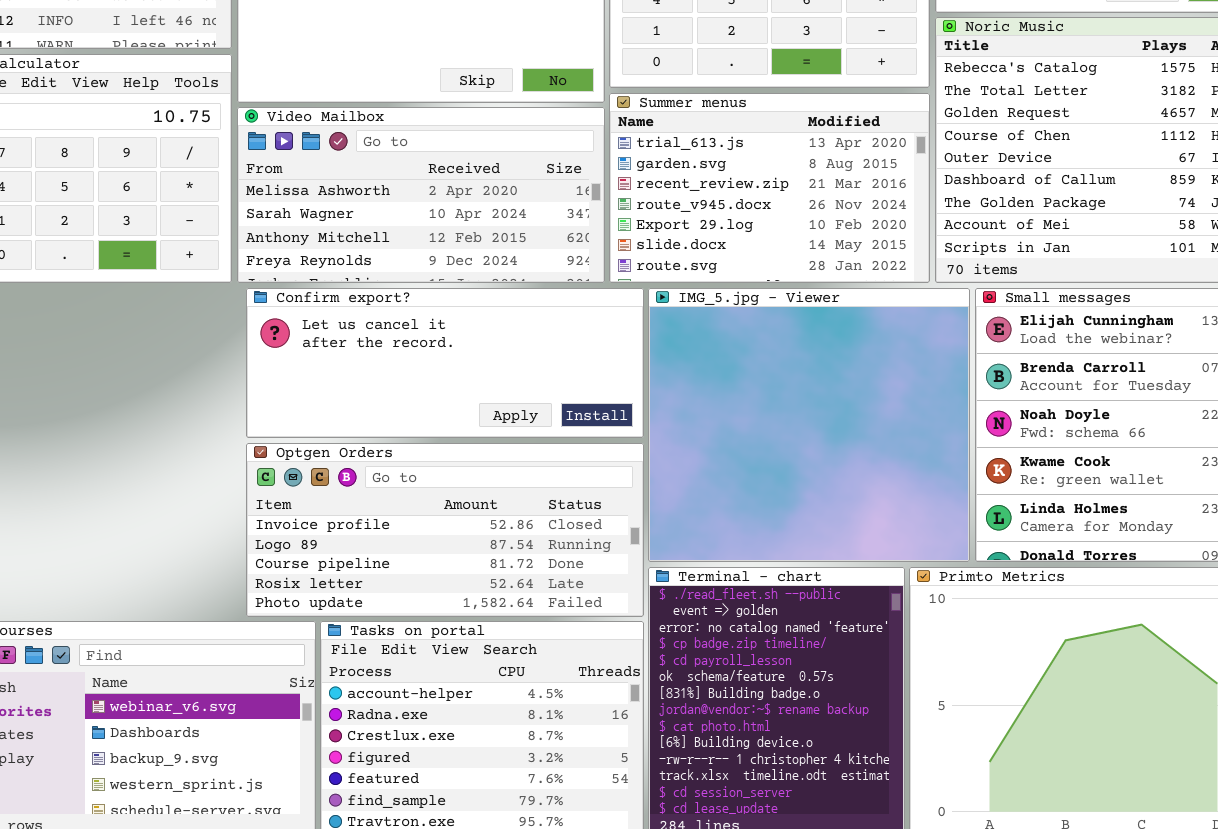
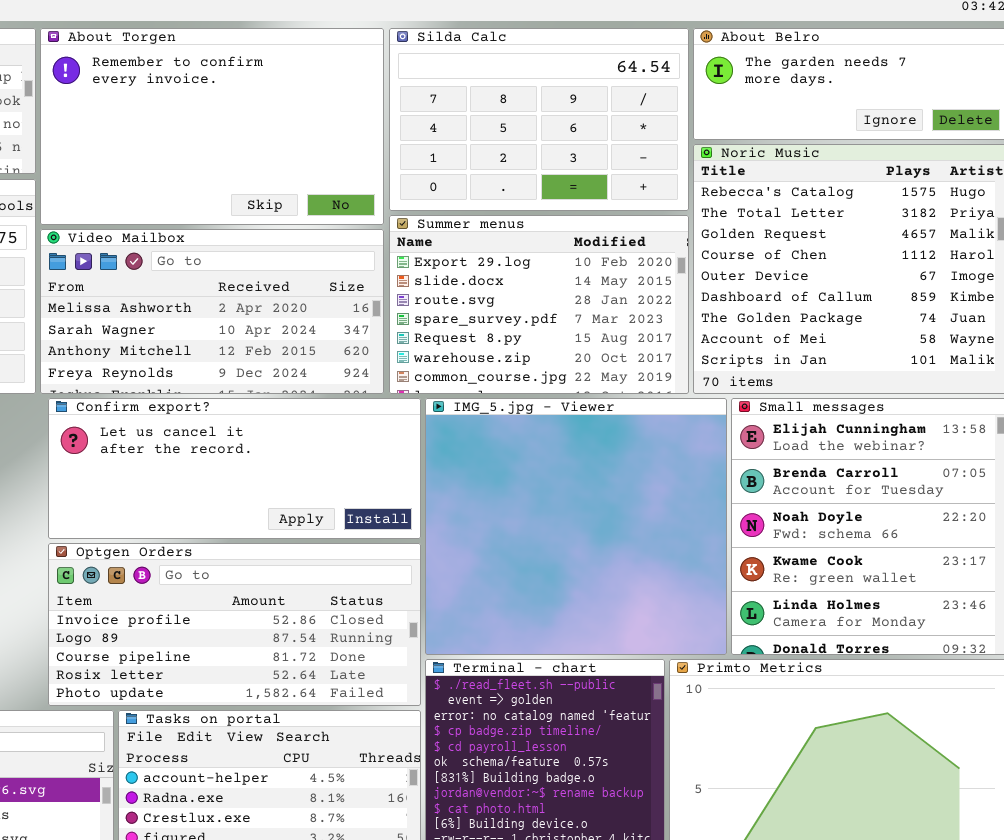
Summer menus: [609,93,930,283] -> [389,215,689,394], scrolled down 4 rows

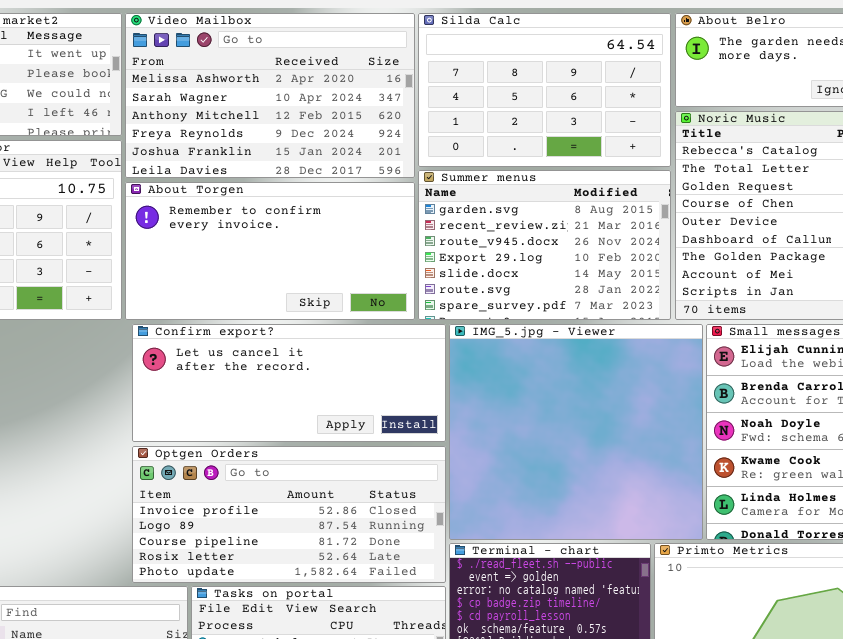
About Torgen: [40,28,384,225] -> [125,182,415,320], moved, resized
Summer menus: [389,215,689,394] -> [418,170,671,320], scrolled up 3 rows
Video Mailbox: [40,229,384,394] -> [125,13,415,178], moved, resized

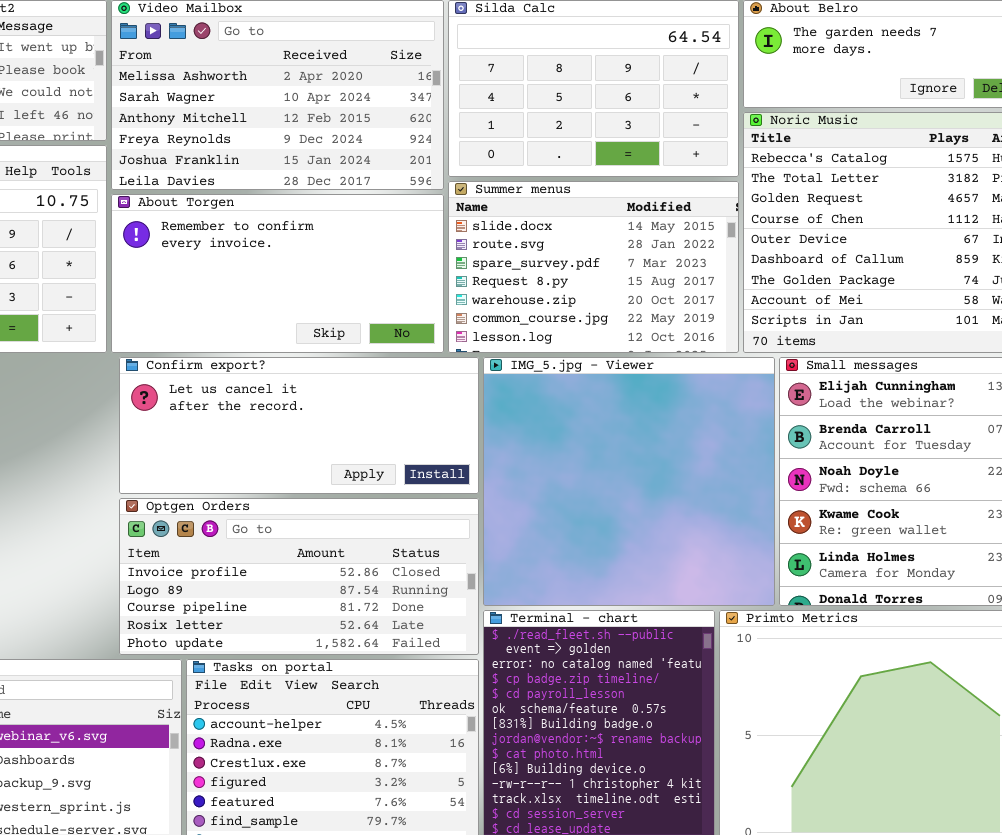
Summer menus: [418,170,671,320] -> [448,181,739,353], scrolled down 4 rows

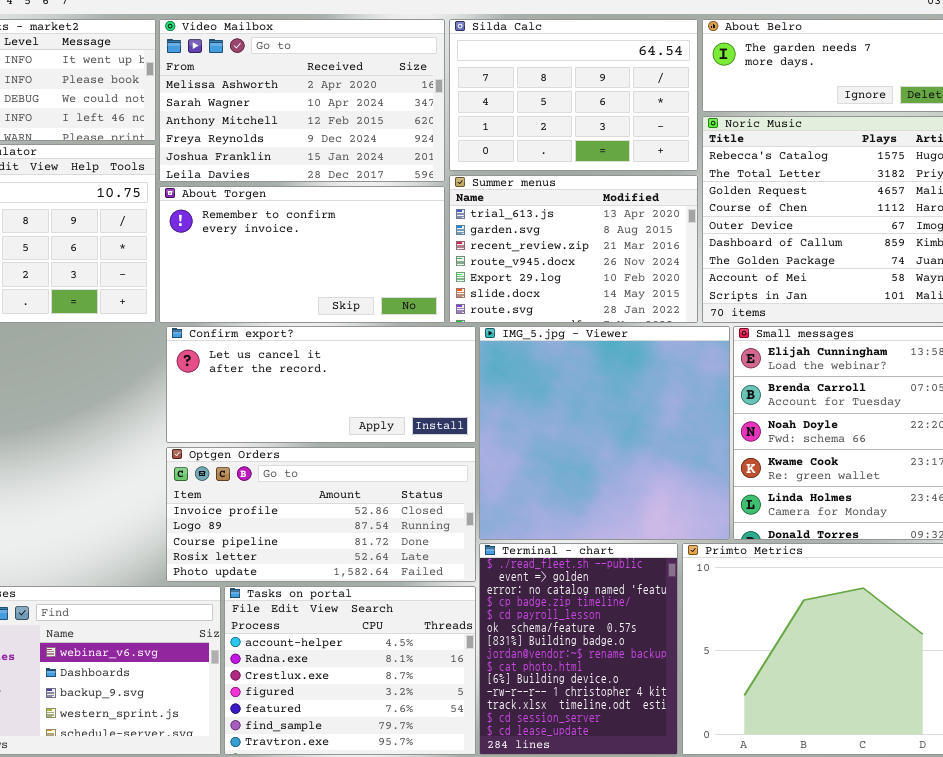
Summer menus: [448,181,739,353] -> [449,175,698,323], scrolled up 5 rows

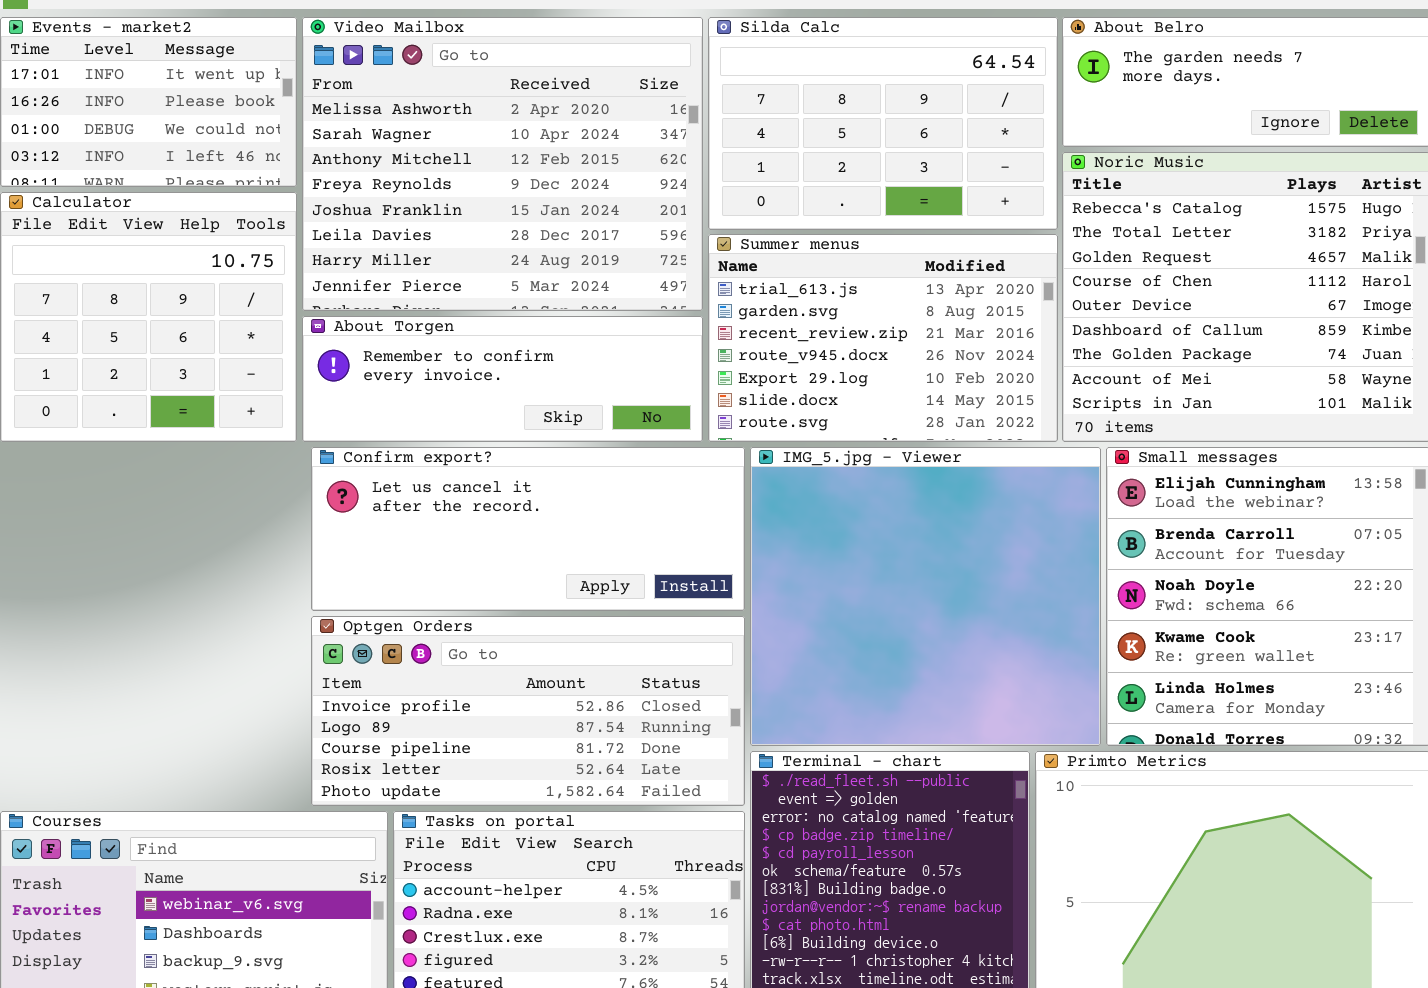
Video Mailbox: [159,19,445,182] -> [302,17,703,311], resized
About Torgen: [159,186,445,323] -> [302,316,703,442], resized

